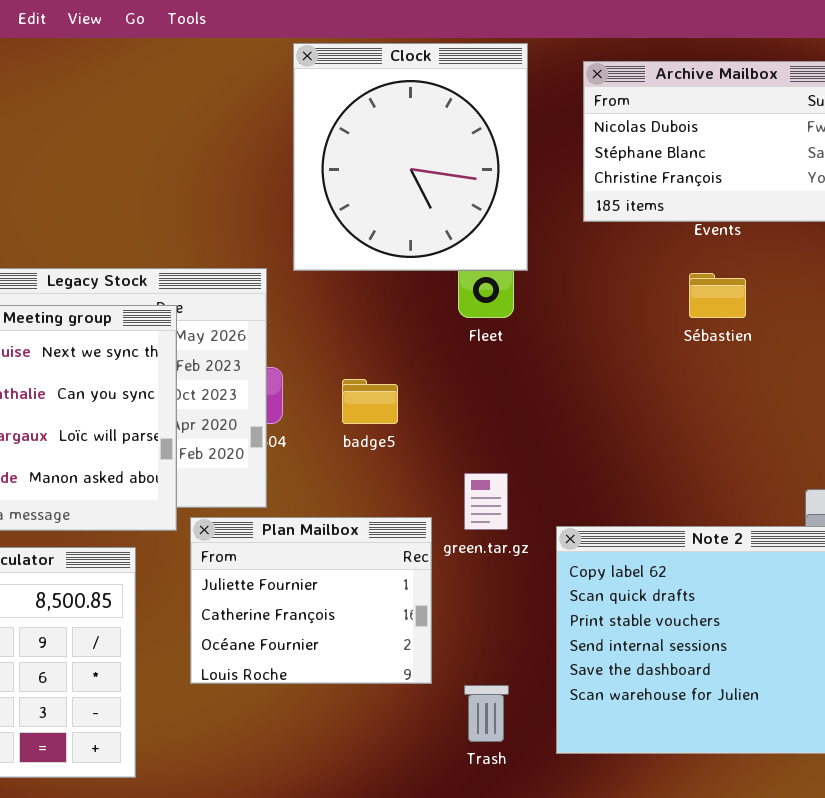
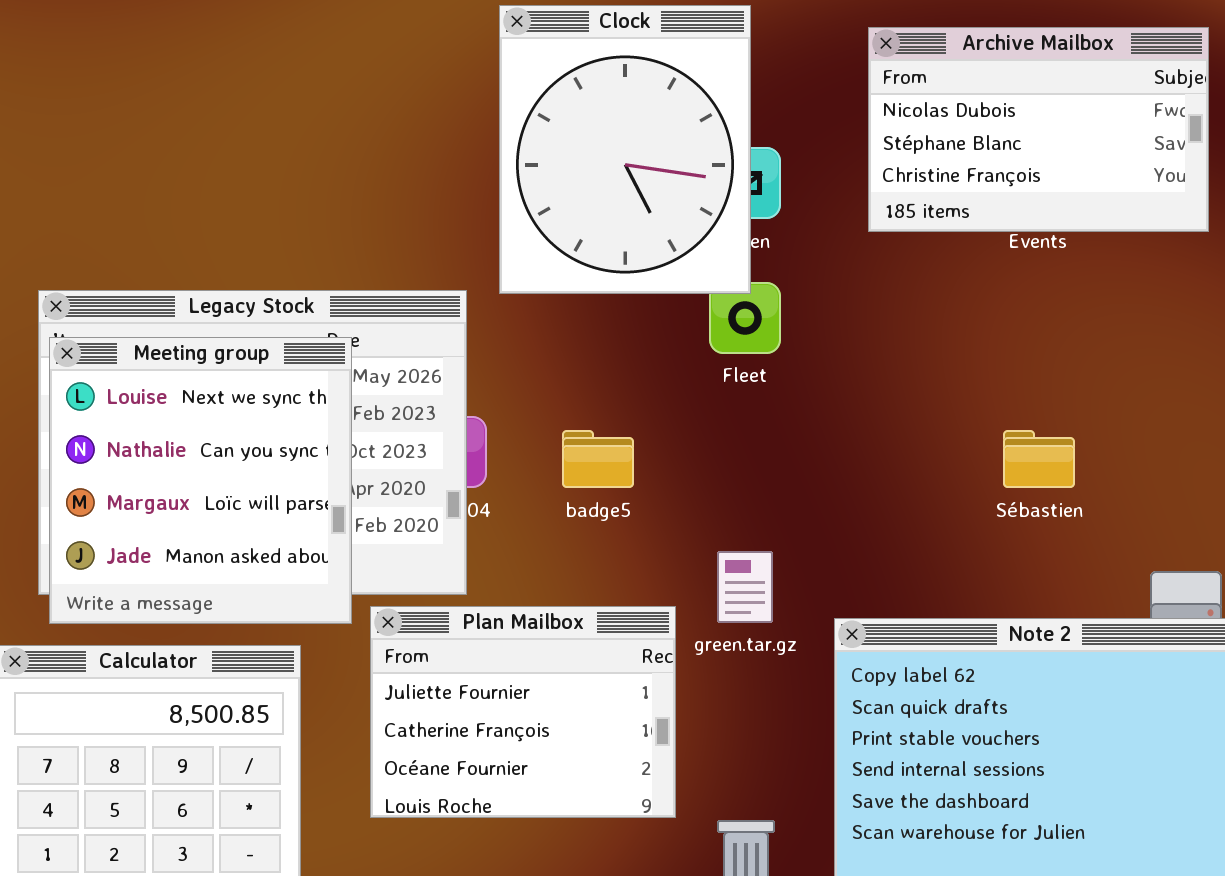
Clock: [293,43,528,271] -> [499,5,751,294], resized
Sébastien: [689,273,746,318] -> [1003,430,1075,488], moved

